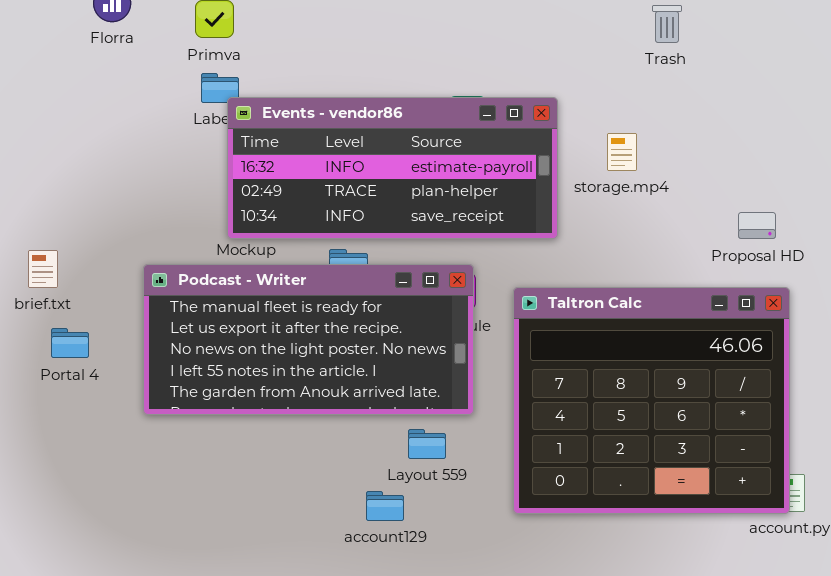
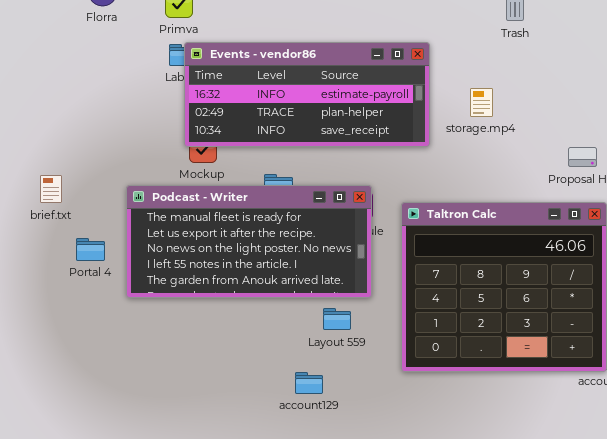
Events - vendor86: [227,97,558,239] -> [184,42,430,147], moved
Portal 4: [51,328,89,358] -> [76,238,105,261], moved
account129: [366,491,404,521] -> [295,372,323,394], moved

